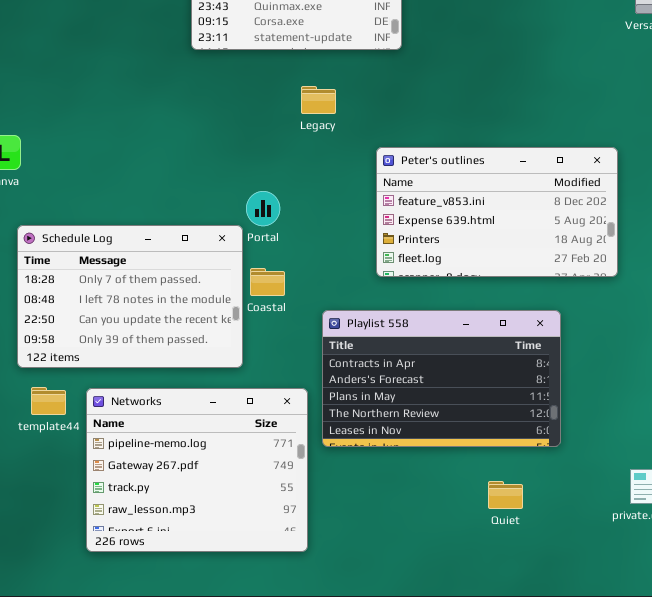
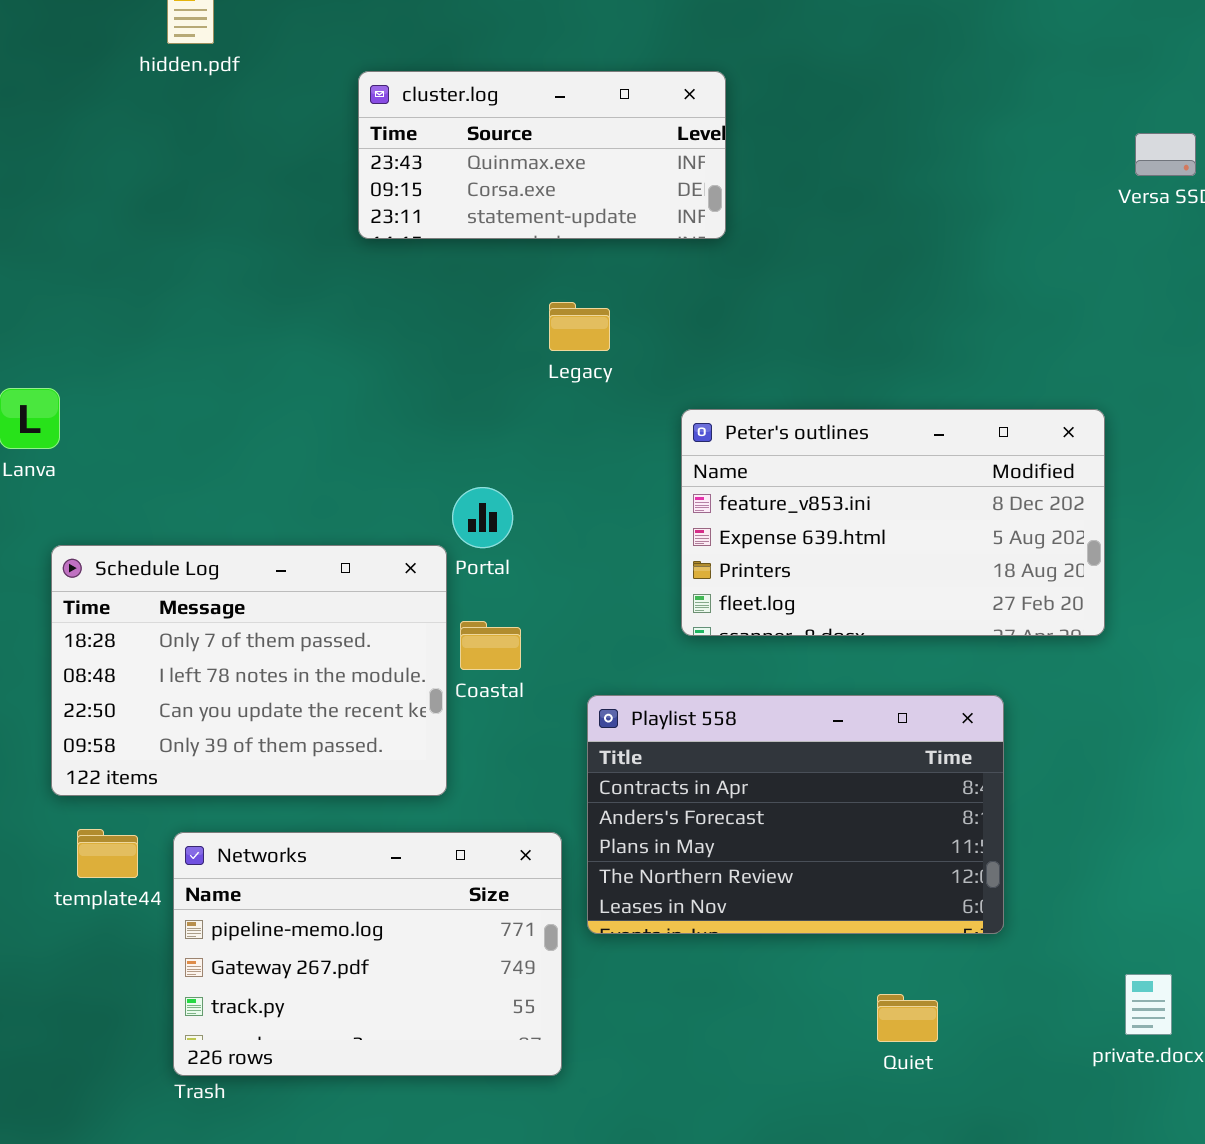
Networks: [86,388,308,552] -> [173,832,562,1076], resized

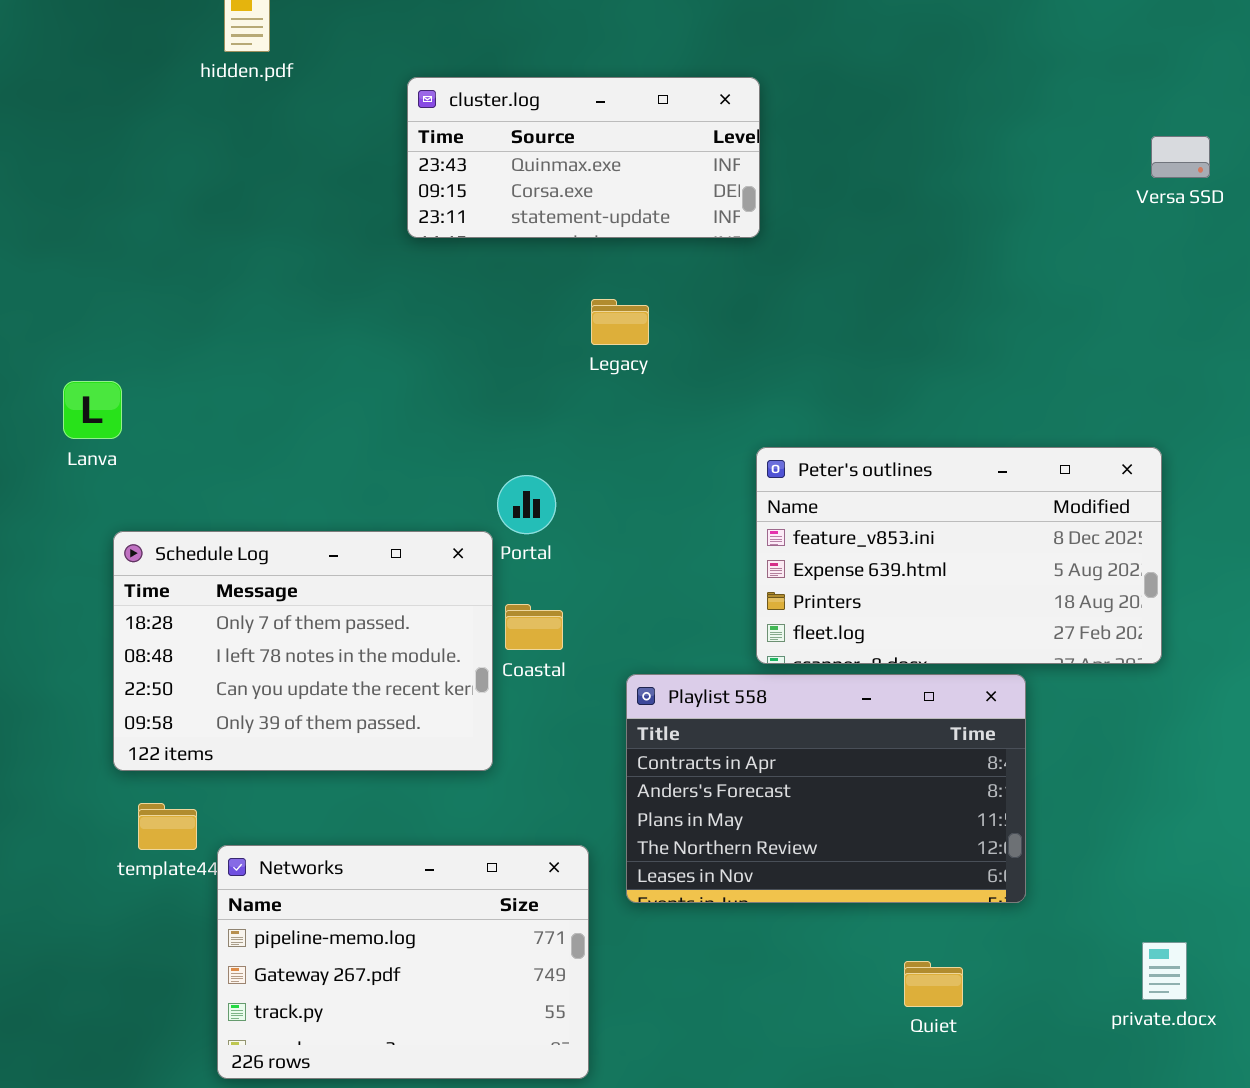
Peter's outlines: [681,409,1105,636] -> [756,447,1162,664], moved
Networks: [173,832,562,1076] -> [217,845,589,1079], moved

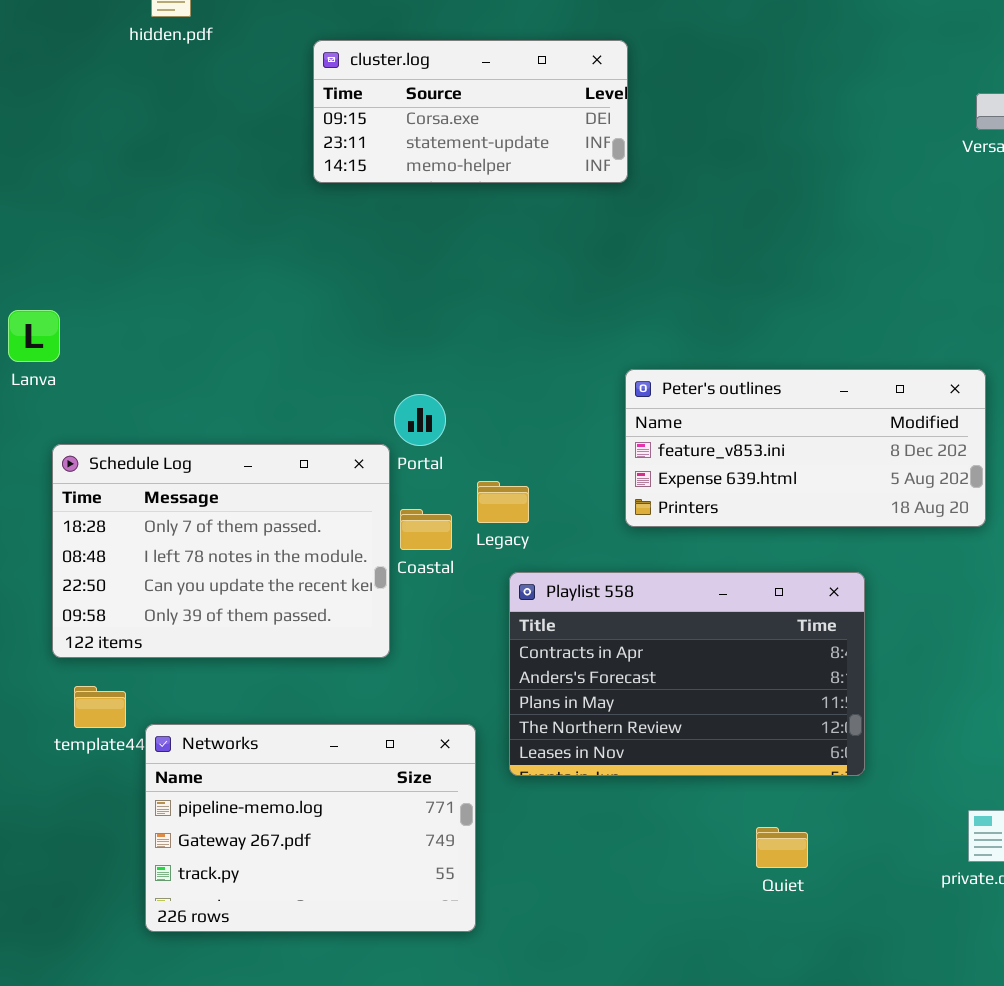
cluster.log: [407,77,760,238] -> [313,40,628,183], scrolled down 1 row
Legacy: [591,299,649,345] -> [477,481,529,523], moved
Peter's outlines: [756,447,1162,664] -> [625,369,986,527], resized

